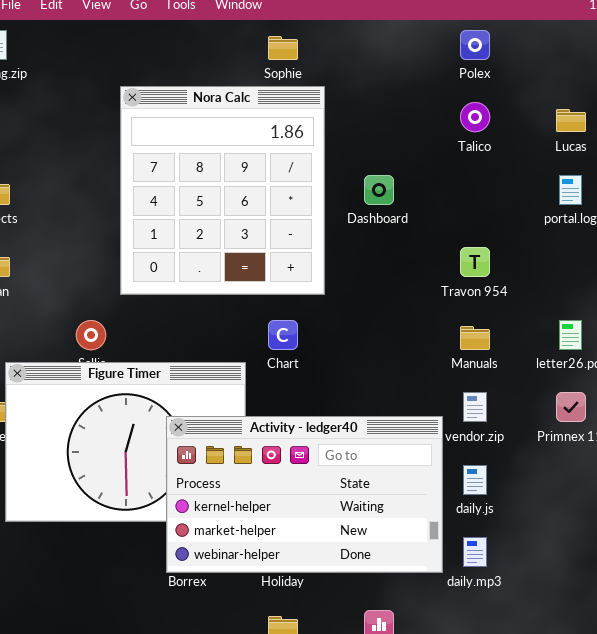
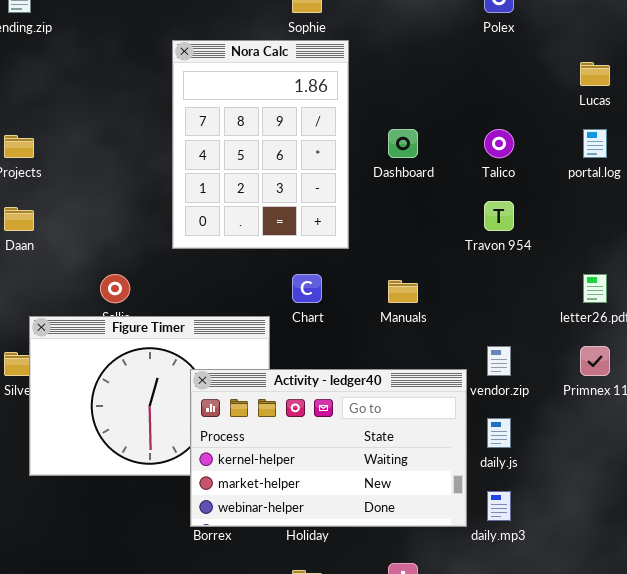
Nora Calc: [120,86,325,295] -> [172,40,349,249], resized
Talico: [460,102,490,132] -> [484,129,514,158], moved
Manuals: [460,326,490,350] -> [388,280,418,303], moved

